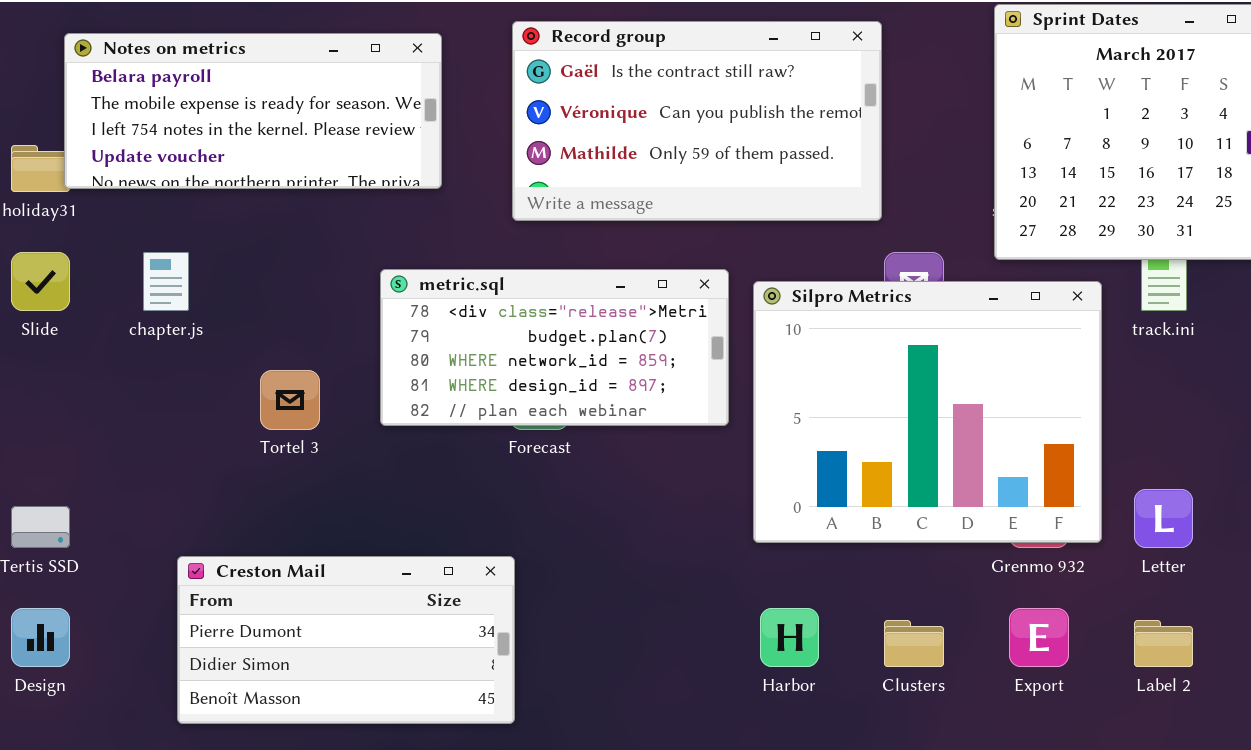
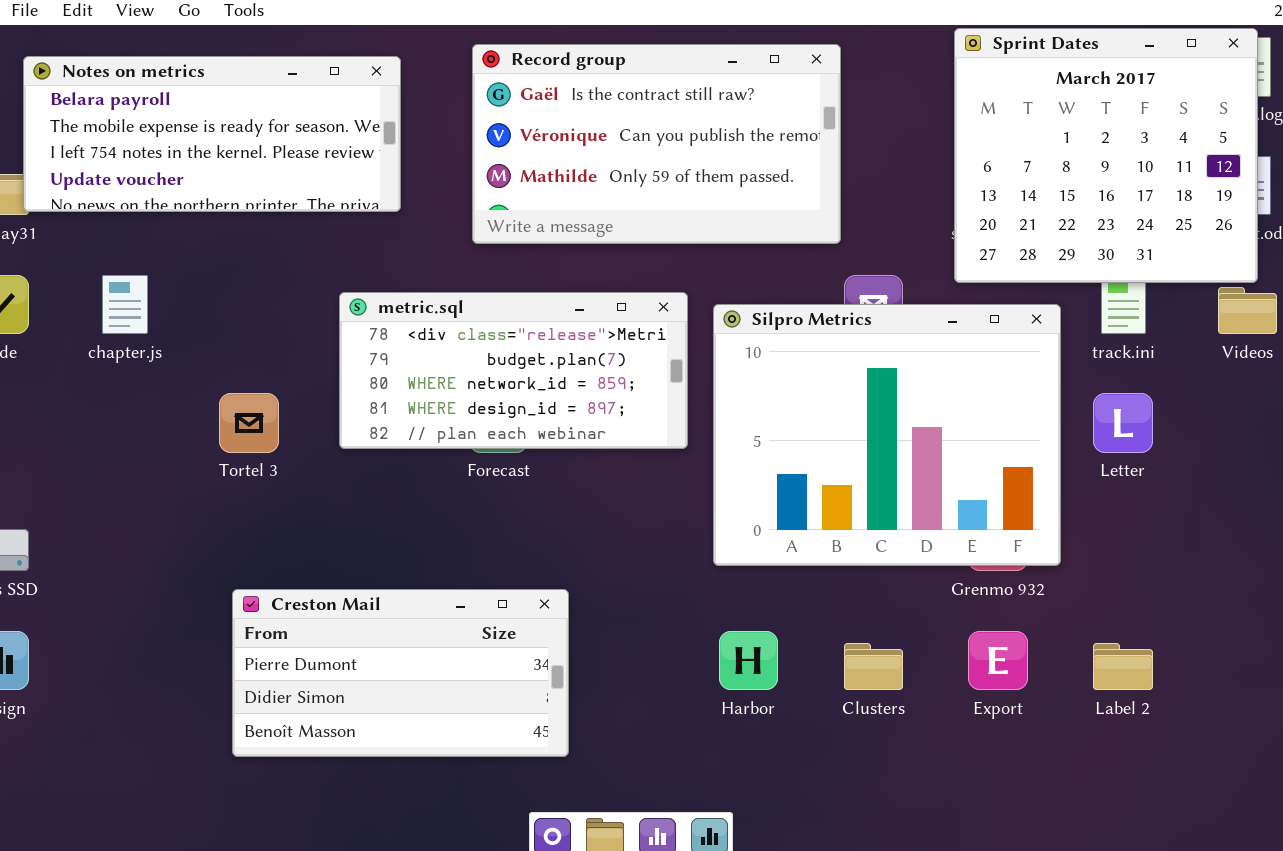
Letter: [1134,489,1193,548] -> [1093,393,1153,453], moved
Creston Mail: [177,556,515,724] -> [232,589,569,757], moved

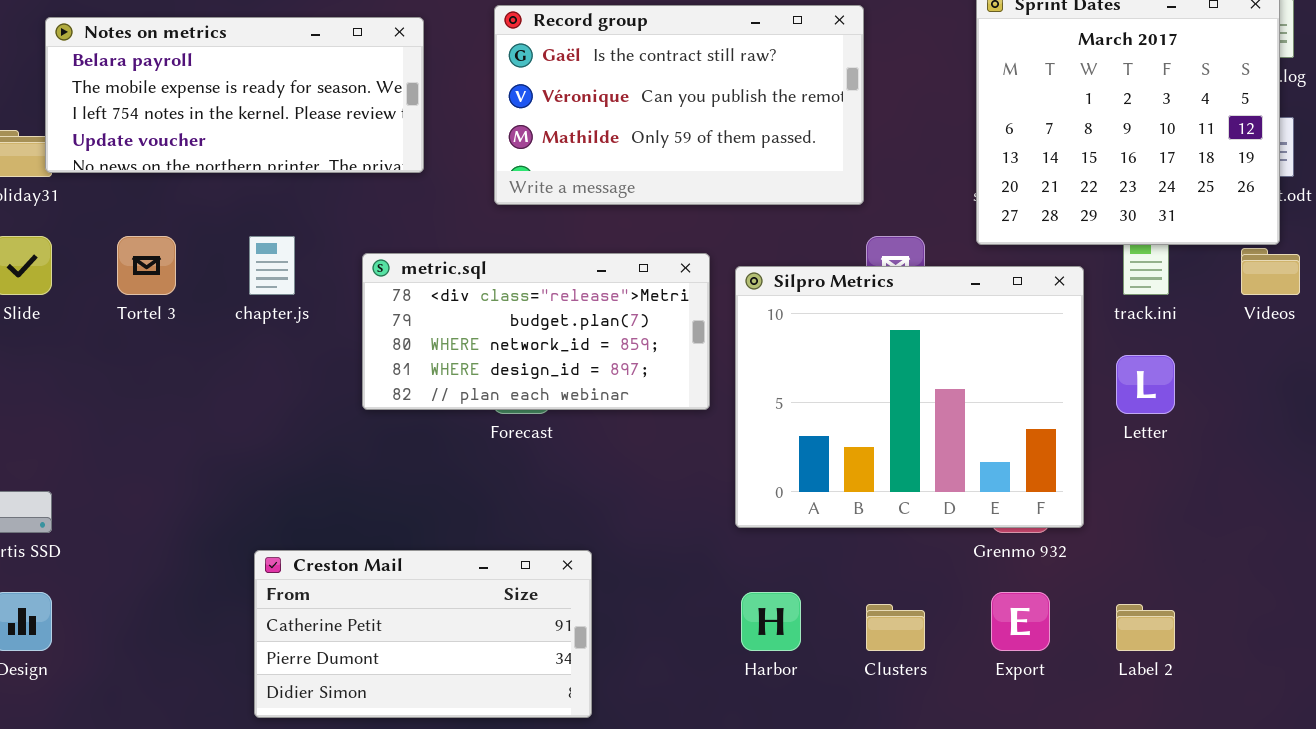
chapter.js: [102,275,148,334] -> [249,236,295,295], moved
Tortel 3: [219,393,279,453] -> [117,236,176,295], moved
Creston Mail: [232,589,569,757] -> [254,550,592,718], scrolled up 1 row

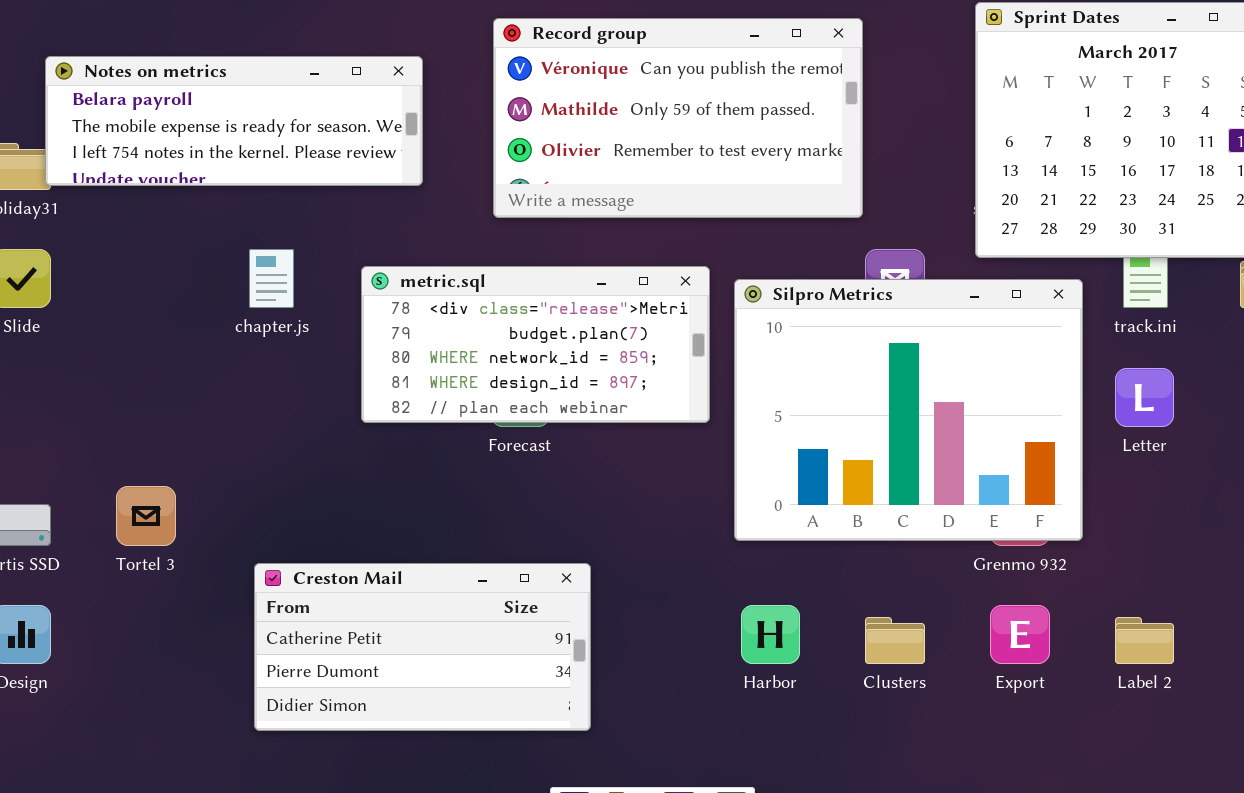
Record group: [494,5,864,205] -> [493,18,863,218], scrolled down 1 row
Notes on metrics: [45,17,424,173] -> [45,56,423,186], resized
Tortel 3: [117,236,176,295] -> [116,486,176,546], moved

